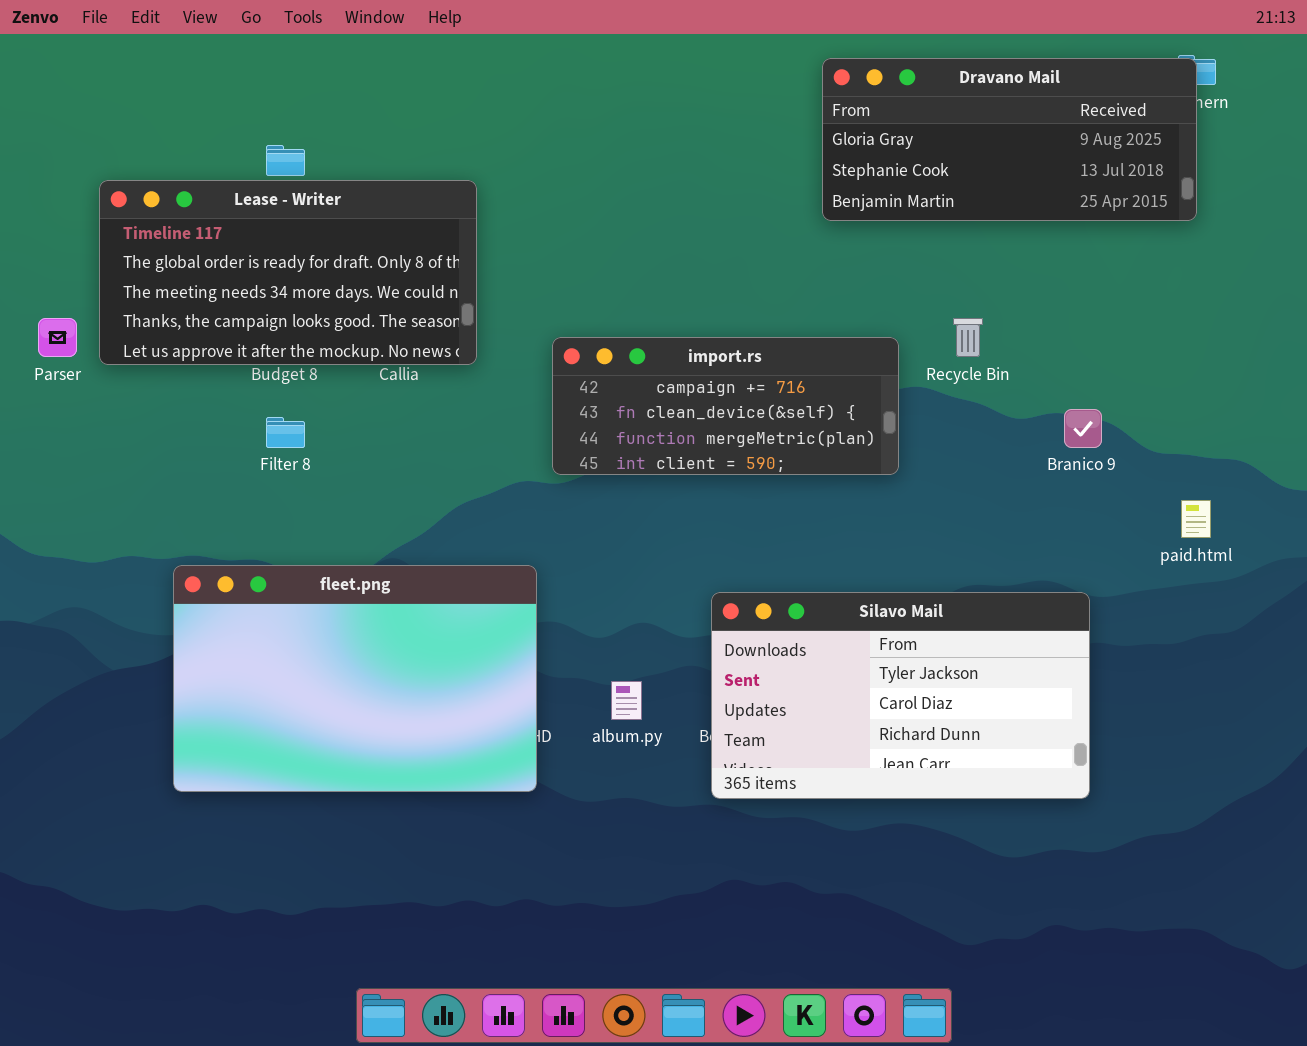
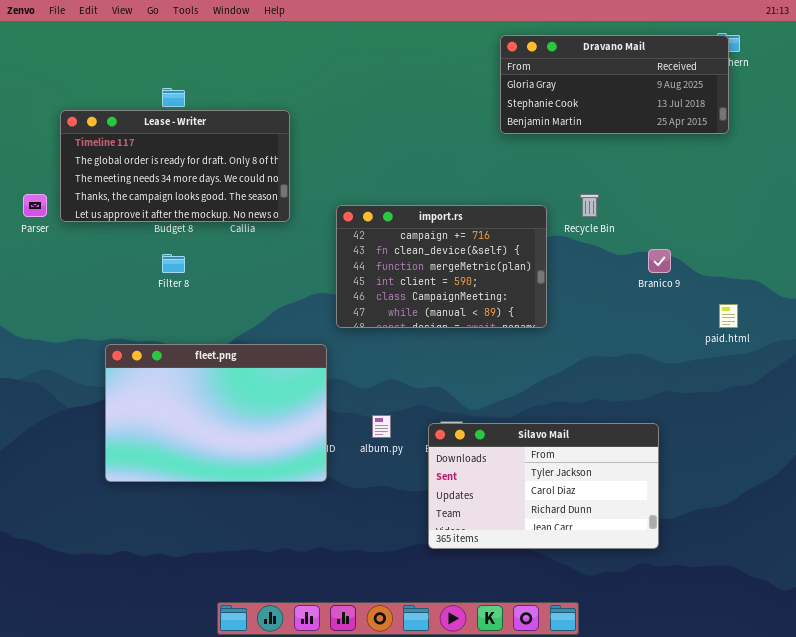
import.rs: [552,337,899,475] -> [336,205,547,328], resized
Silavo Mail: [711,592,1090,799] -> [428,423,659,549], moved

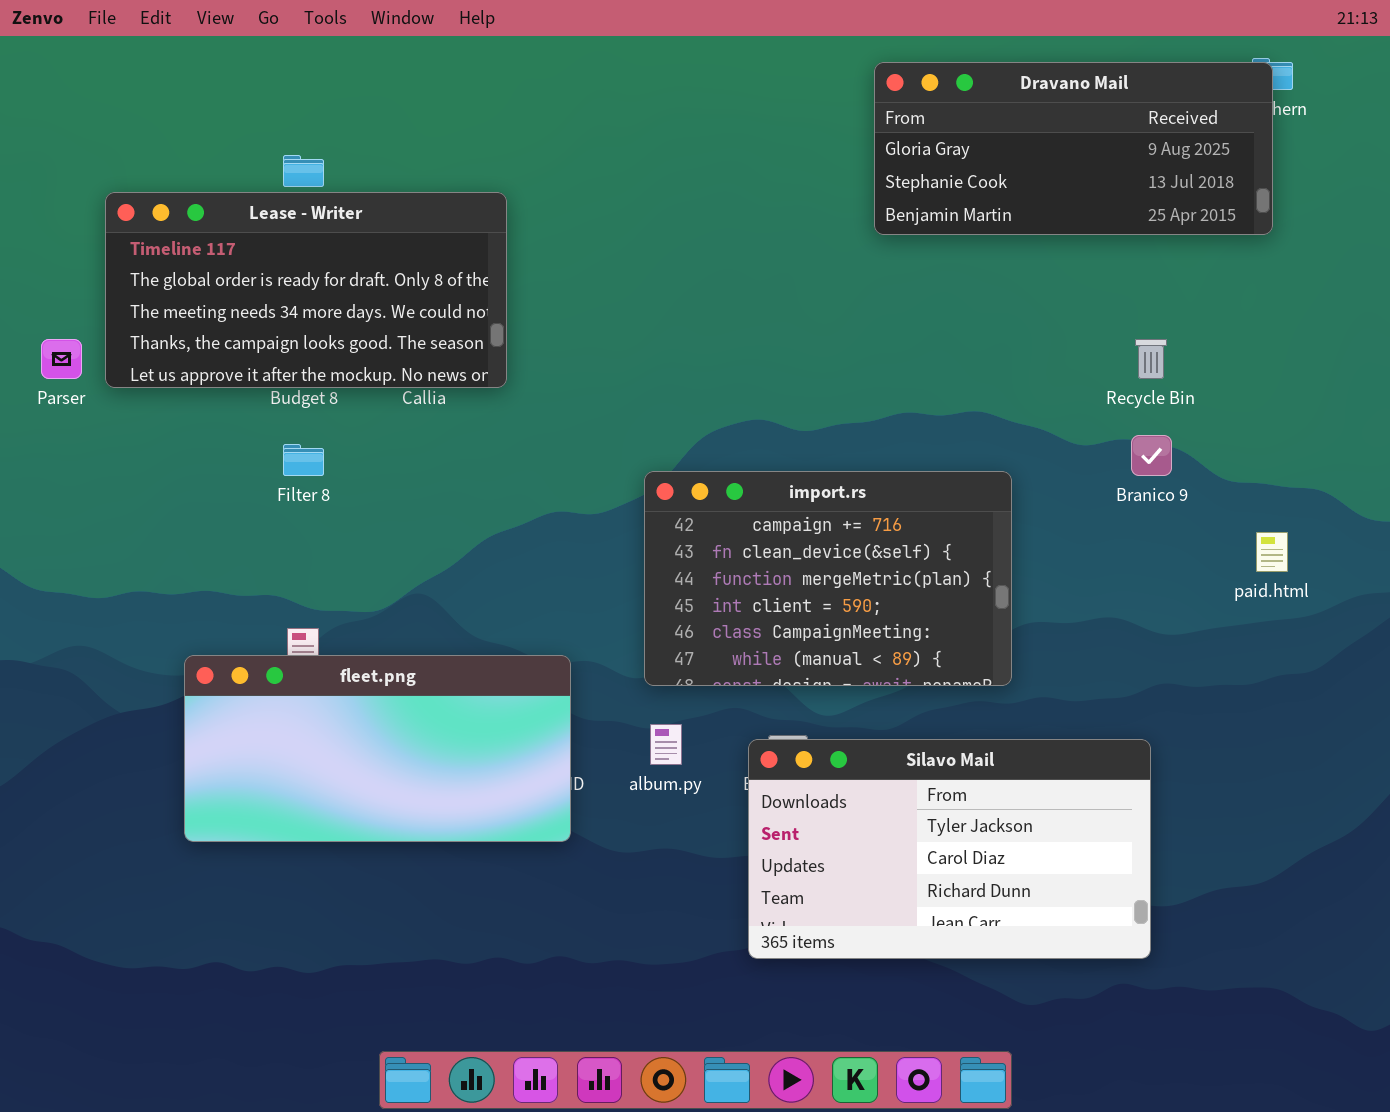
Recycle Bin: [580,194,599,217] -> [1135,339,1167,379], moved
import.rs: [336,205,547,328] -> [644,471,1012,686], moved
fleet.png: [105,344,327,482] -> [184,655,571,842], resized

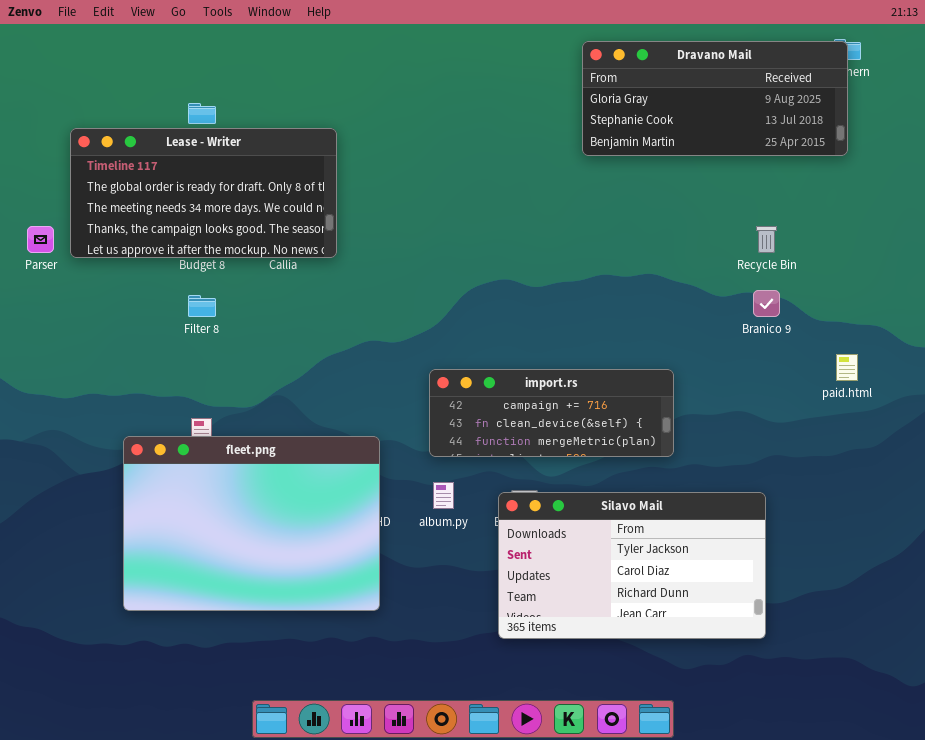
import.rs: [644,471,1012,686] -> [429,369,674,457], resized
fleet.png: [184,655,571,842] -> [123,436,380,611], resized

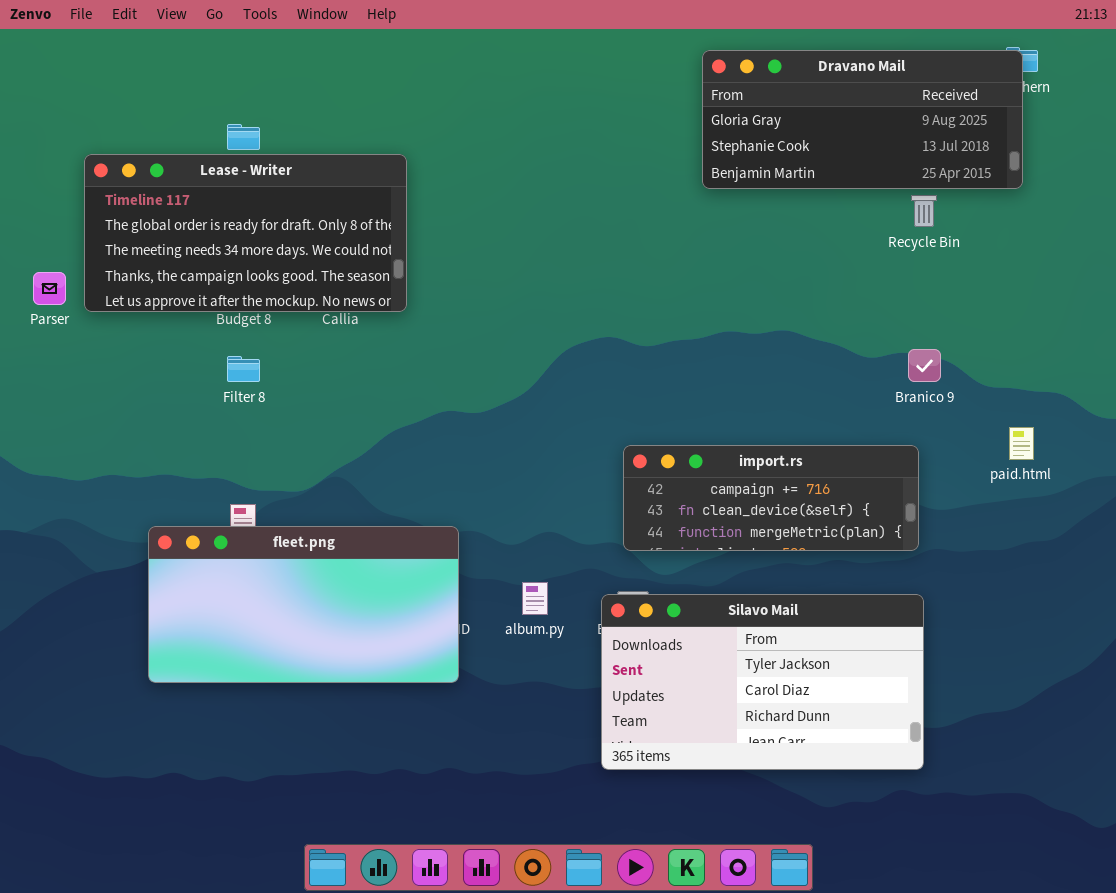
Recycle Bin: [756,226,777,253] -> [911,195,937,227], moved
import.rs: [429,369,674,457] -> [623,445,919,551], moved
fleet.png: [123,436,380,611] -> [148,526,459,683], resized

